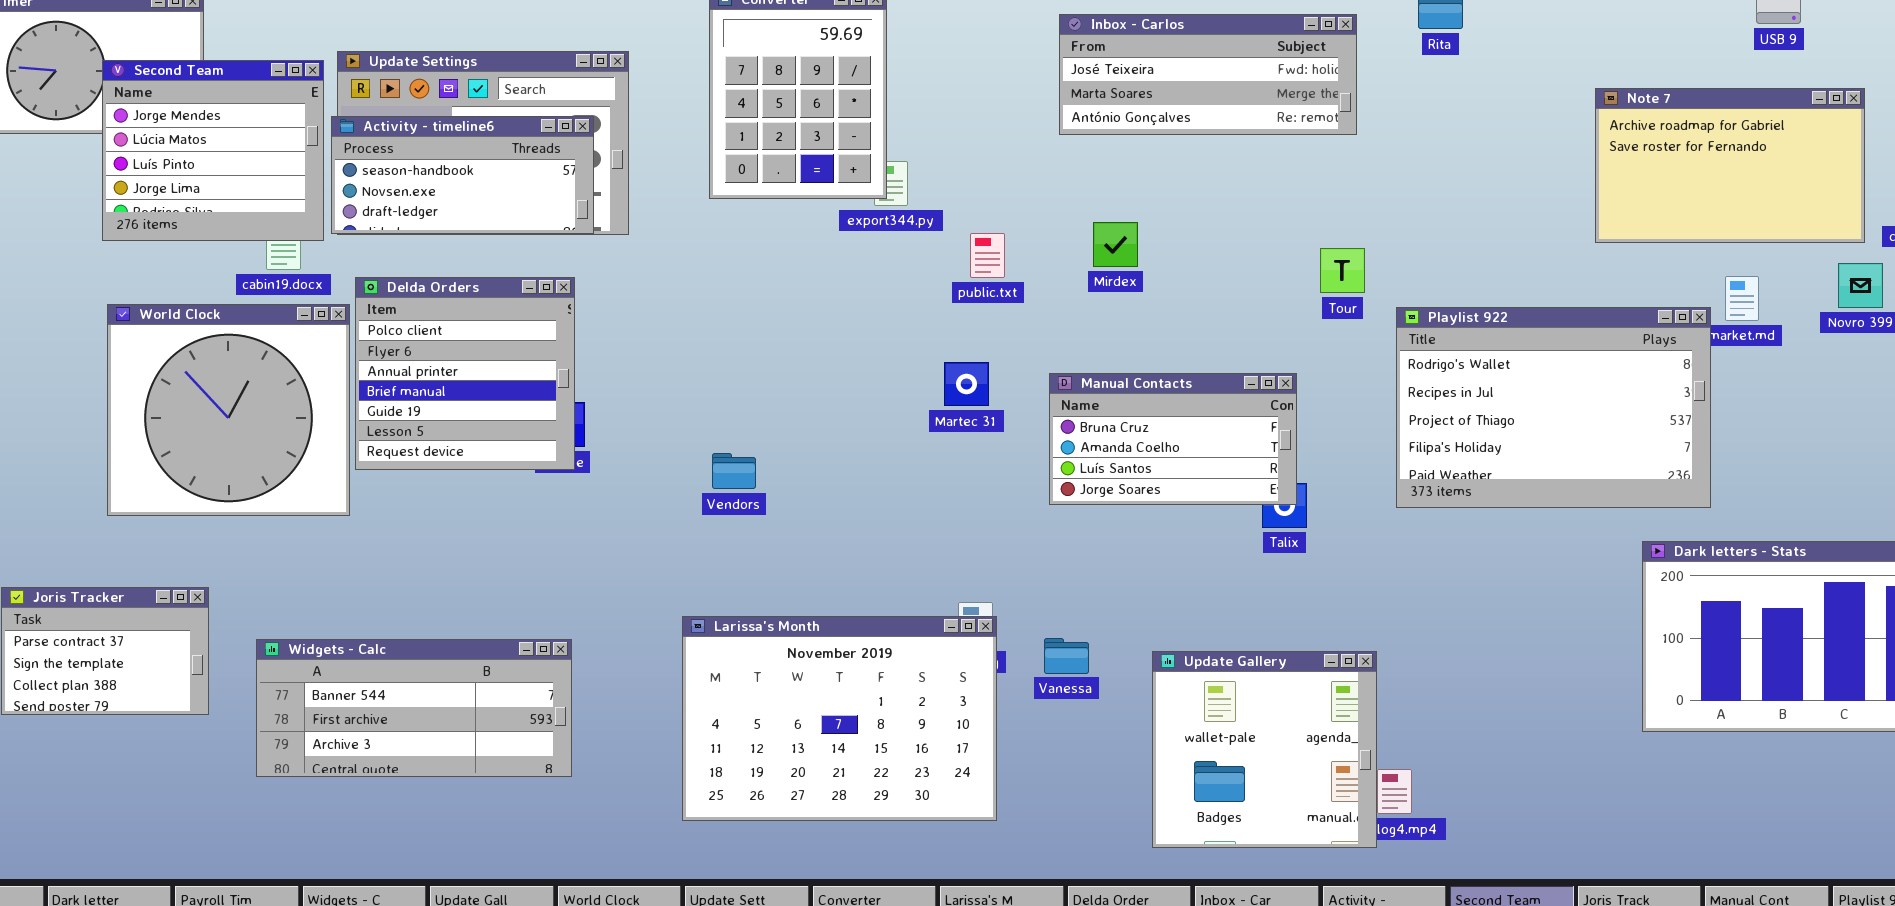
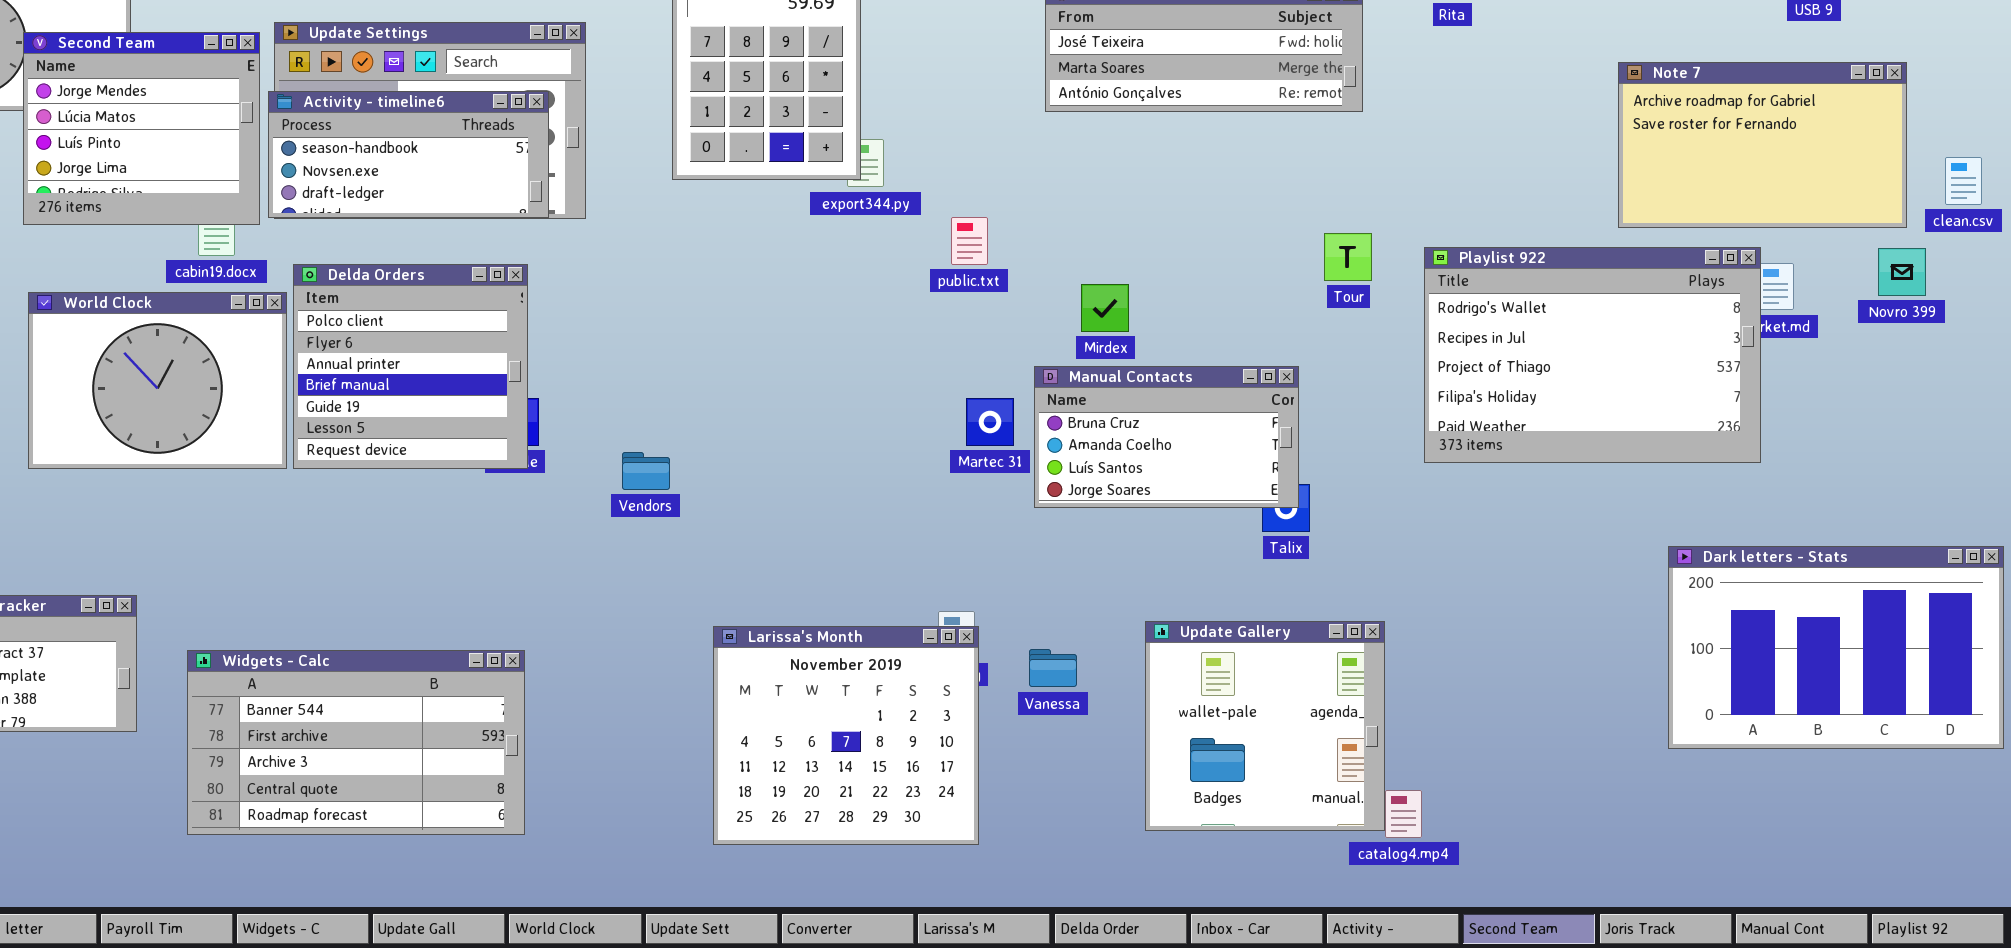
Mirdex: [1093,222,1138,267] -> [1081,284,1129,332], moved
World Clock: [107,304,350,516] -> [28,292,287,469], resized
Playlist 922: [1396,307,1711,508] -> [1424,247,1761,463], moved
Martec 31: [944,362,989,406] -> [966,398,1014,446], moved
Vendors: [712,453,756,489] -> [622,452,670,490], moved
Larissa's Month: [682,616,997,821] -> [713,626,979,845], resized
Widgets - Calc: [256,639,572,777] -> [187,650,525,835], resized
Update Gallery: [1152,651,1377,848] -> [1145,621,1385,831], moved

